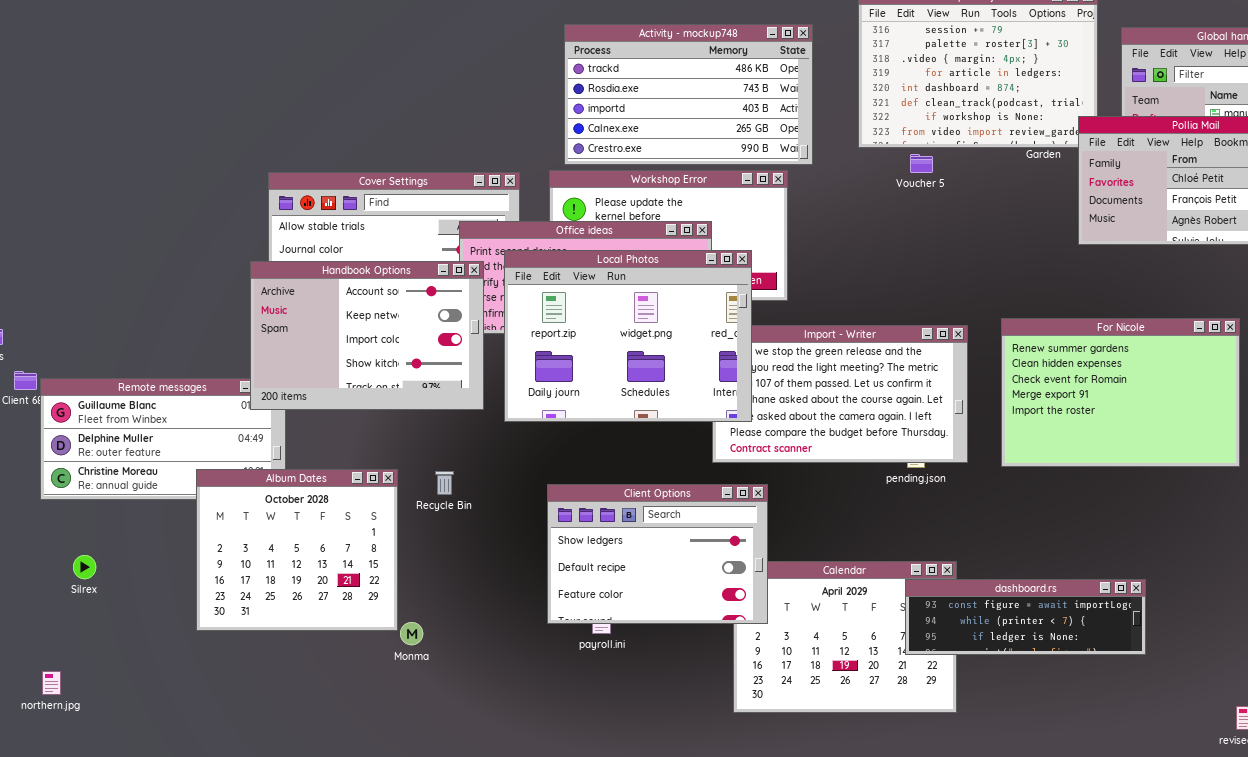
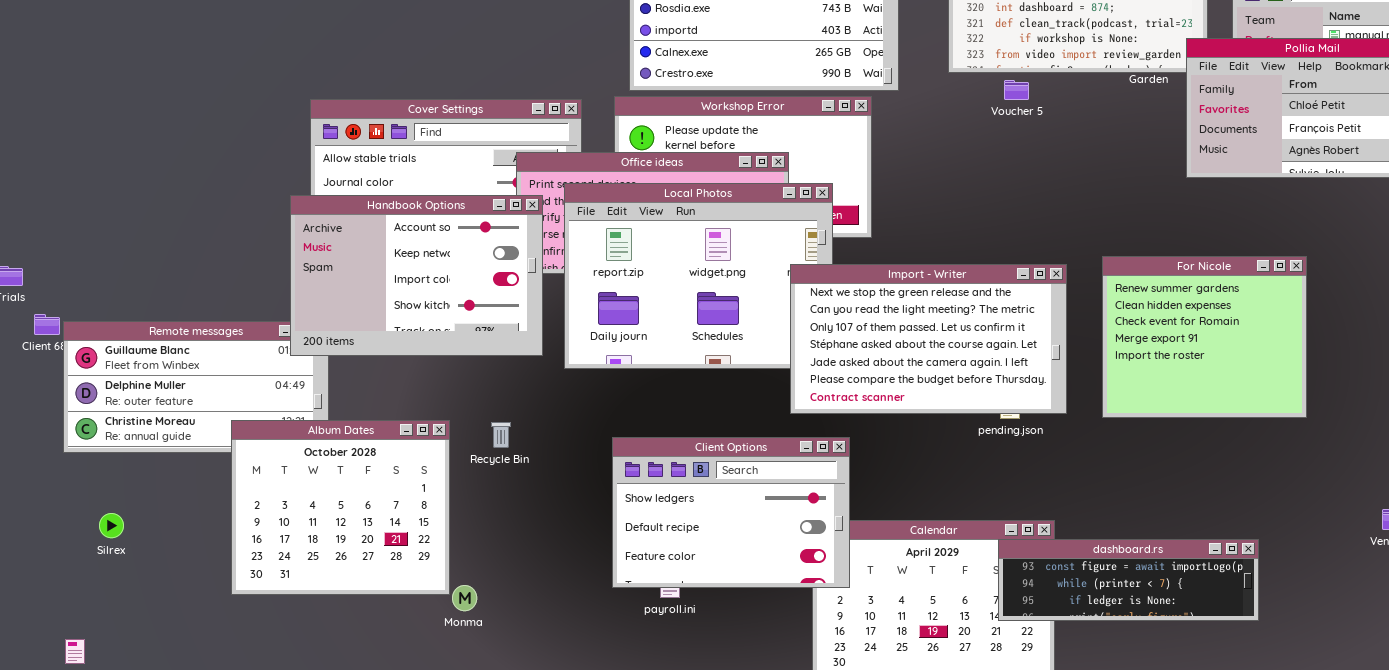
For Nicole: [1001,318,1240,467] -> [1102,256,1307,418], resized
Import - Writer: [712,325,968,463] -> [790,264,1067,414], raised

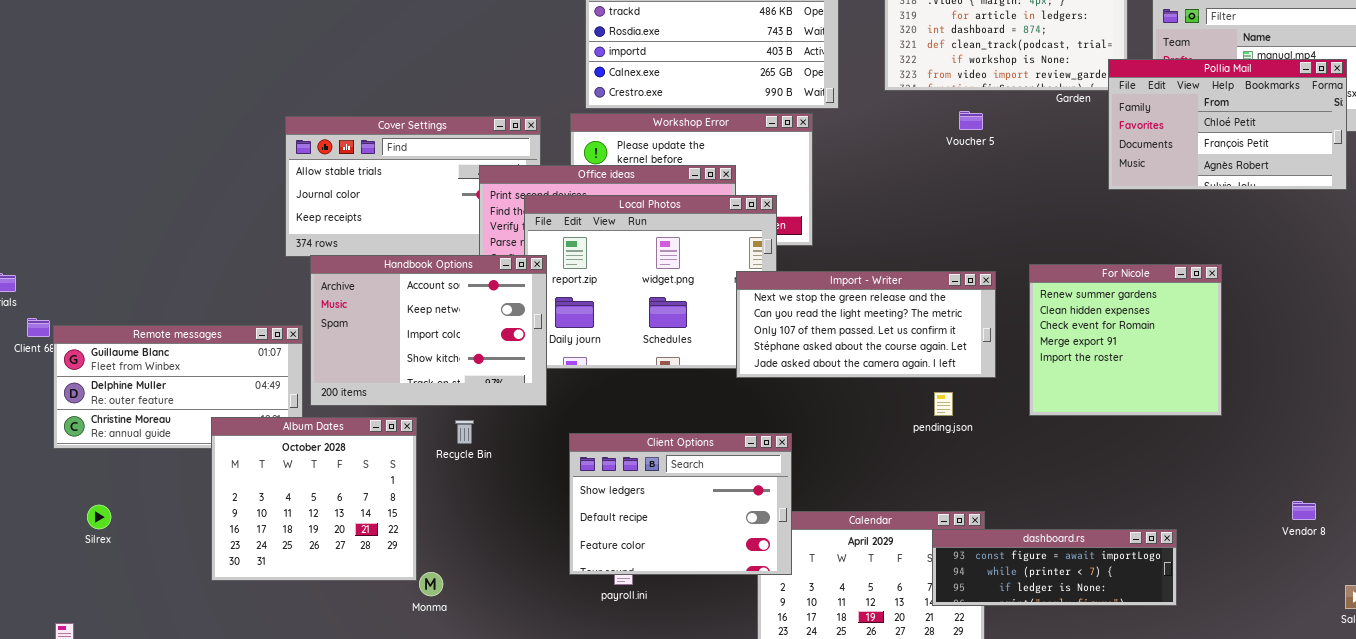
Voucher 5: [1004,80,1029,100] -> [959,111,983,130], moved
Handbook Options: [290,195,543,356] -> [310,255,547,406], moved
Import - Writer: [790,264,1067,414] -> [736,271,996,378], resized

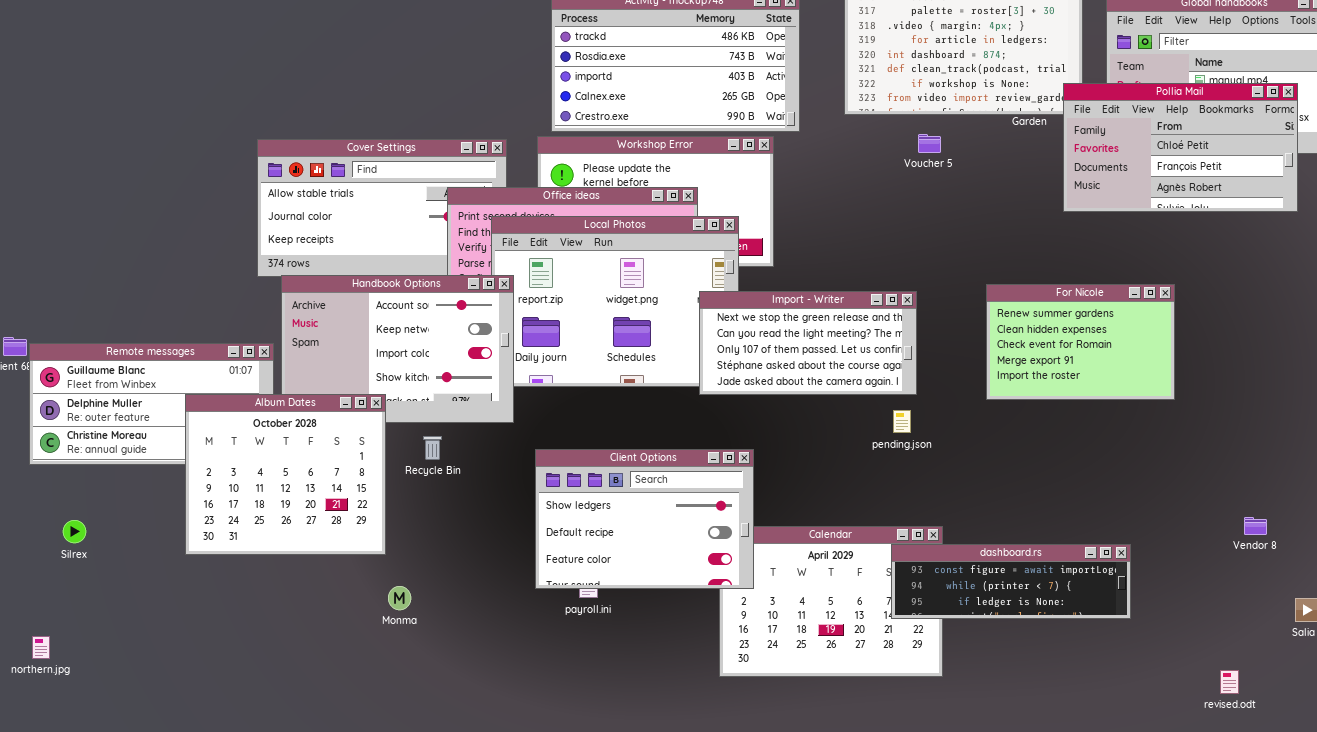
For Nicole: [1029,264,1222,416] -> [986,284,1175,400], resized
Import - Writer: [736,271,996,378] -> [699,291,917,395], resized
Album Dates: [211,417,417,581] -> [185,394,386,555], moved

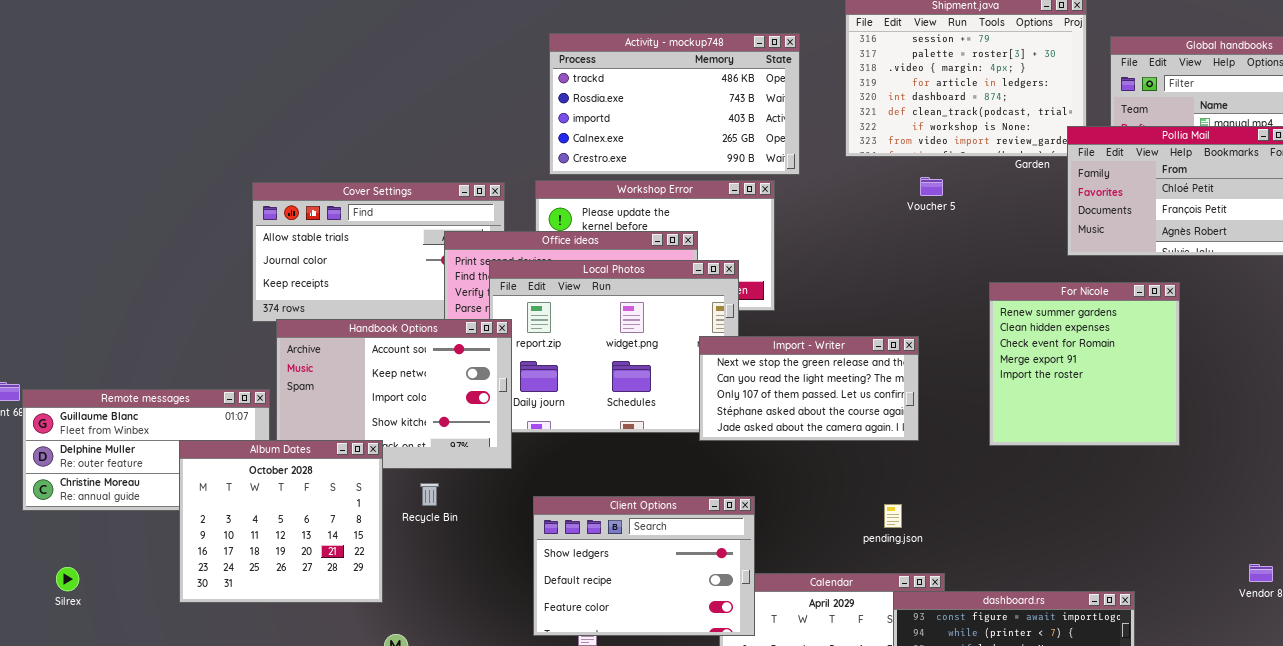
For Nicole: [986,284,1175,400] -> [989,282,1180,446], resized
pending.json: [893,410,911,433] -> [884,504,902,528], moved

